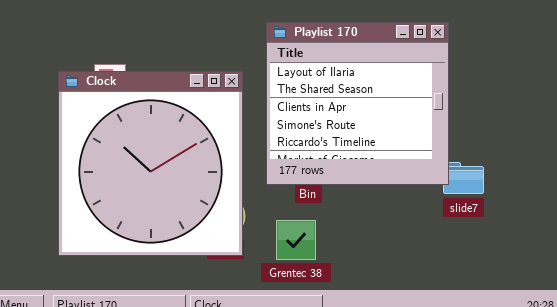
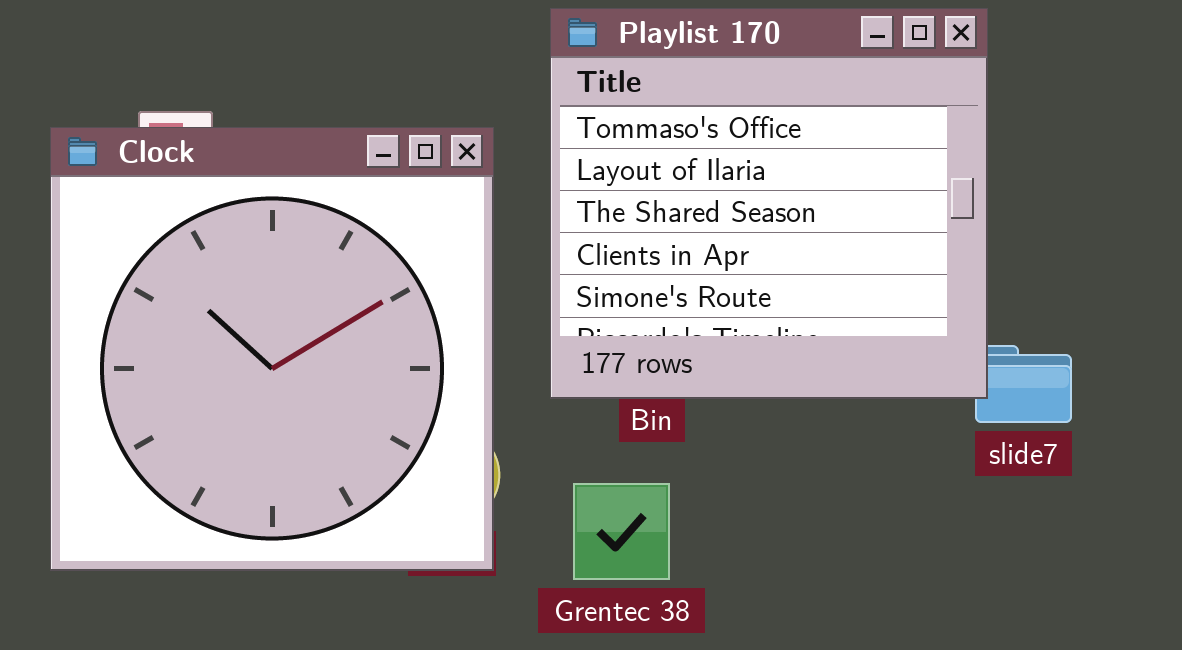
Playlist 170: [266,22,449,185] -> [550,8,988,399], scrolled up 1 row

